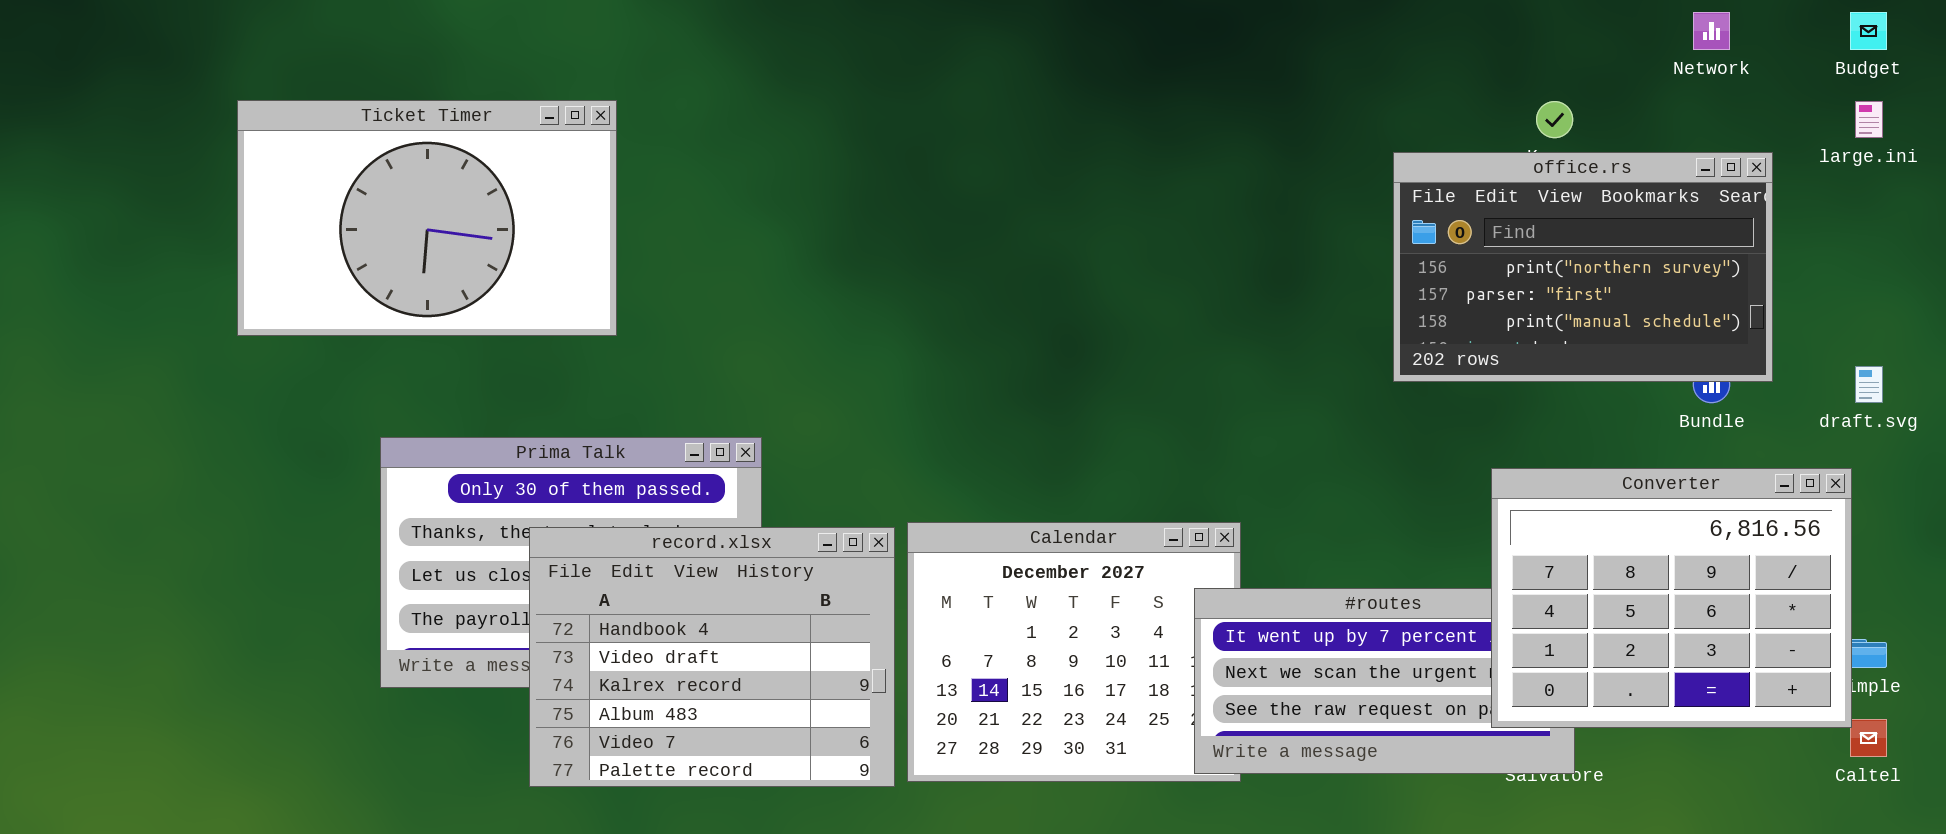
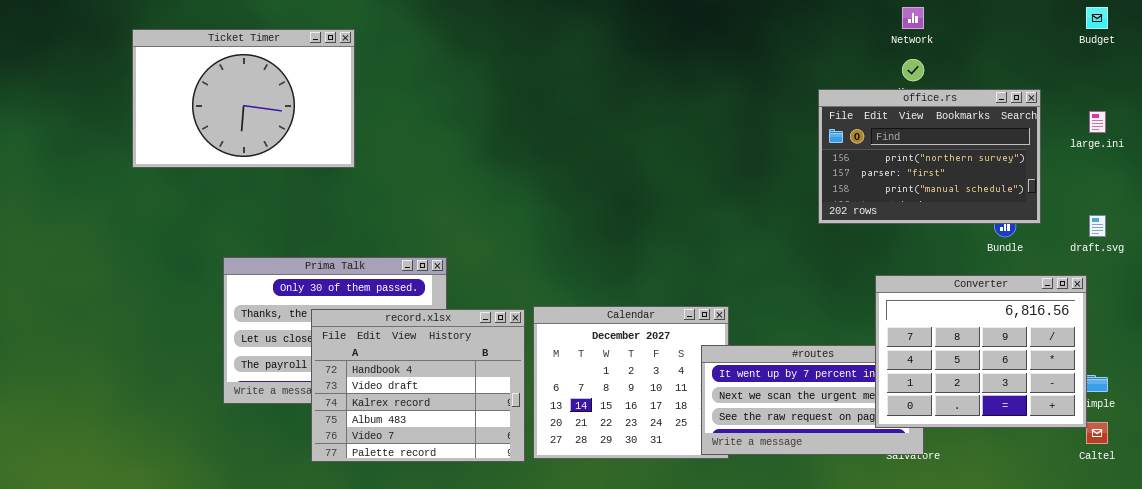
Network: [1693,12,1730,50] -> [902,7,924,29], moved
Ticket Timer: [237,100,617,336] -> [132,29,355,168], moved
large.ini: [1855,101,1883,138] -> [1089,111,1106,133], moved

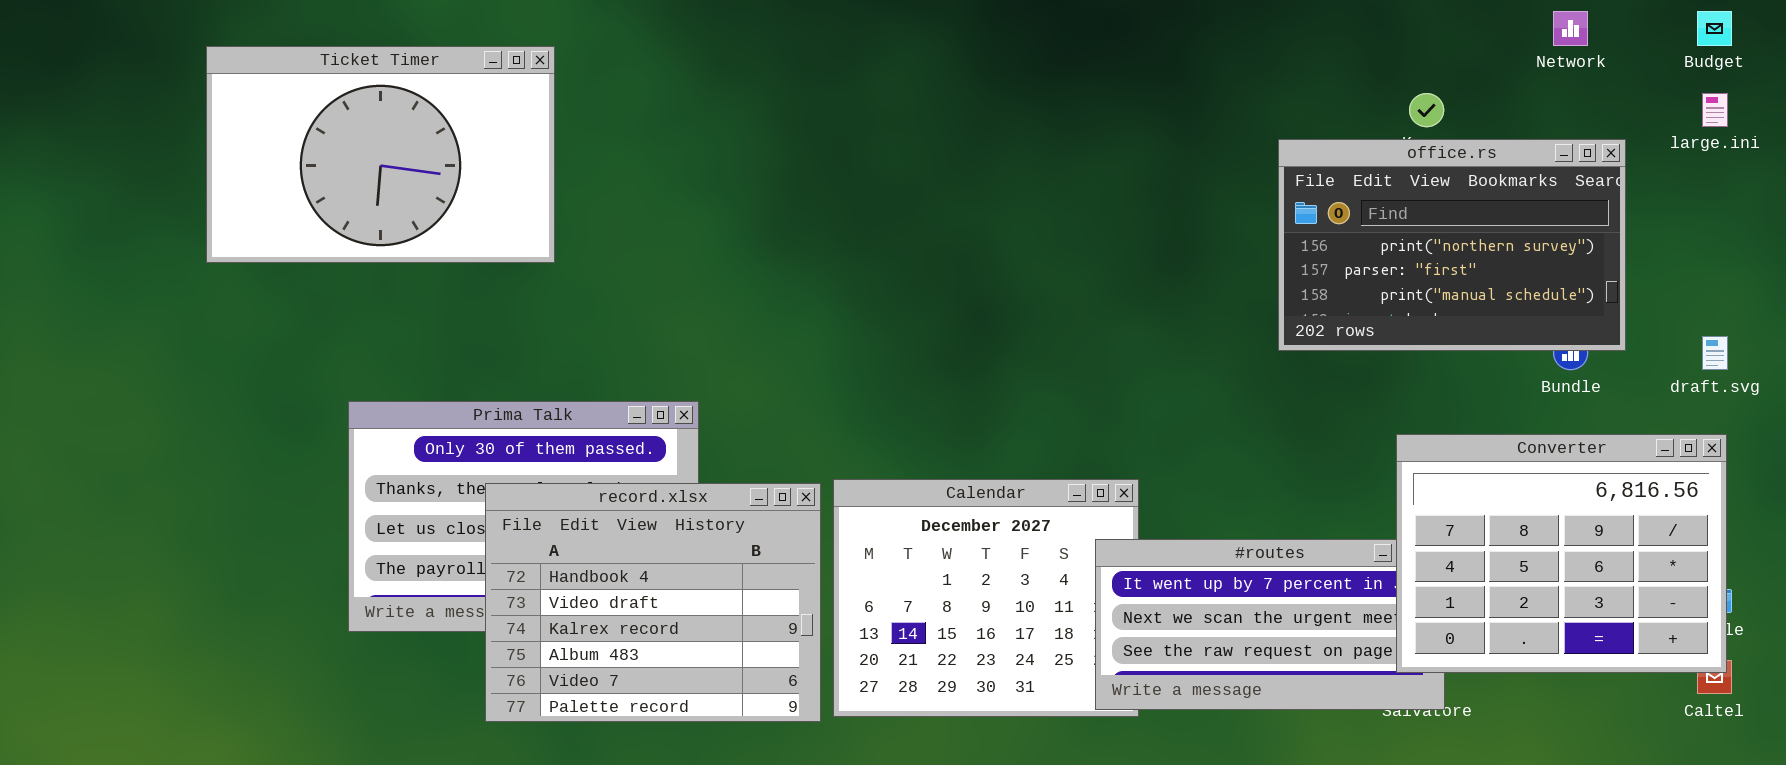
Network: [902,7,924,29] -> [1553,11,1588,46], moved
large.ini: [1089,111,1106,133] -> [1702,93,1728,127], moved
Converter: [875,275,1087,428] -> [1396,434,1727,673], moved

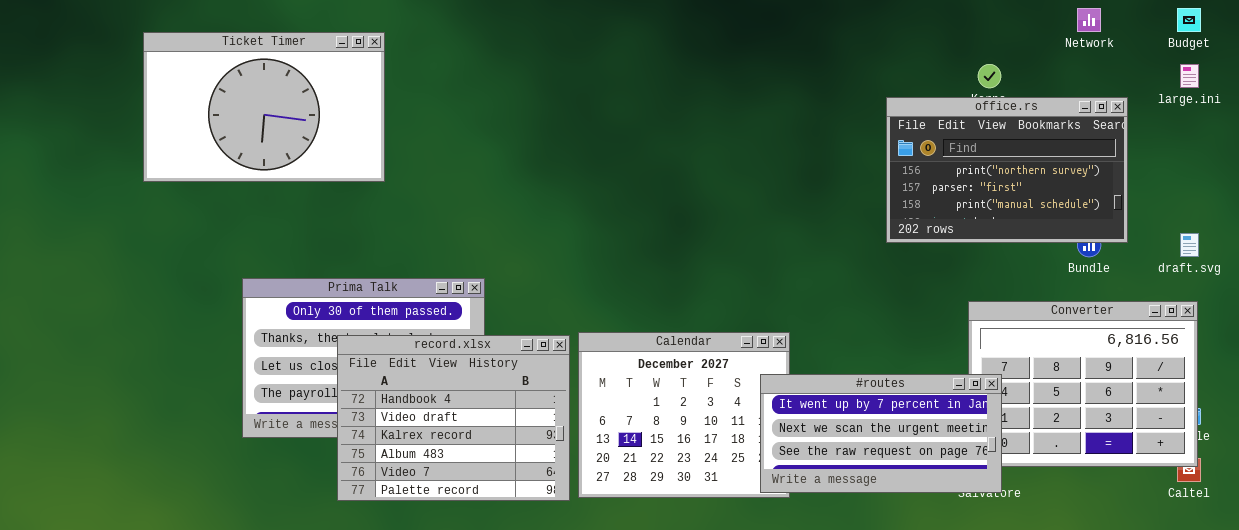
#routes: [1095,539,1445,710] -> [760,374,1002,493], raised

